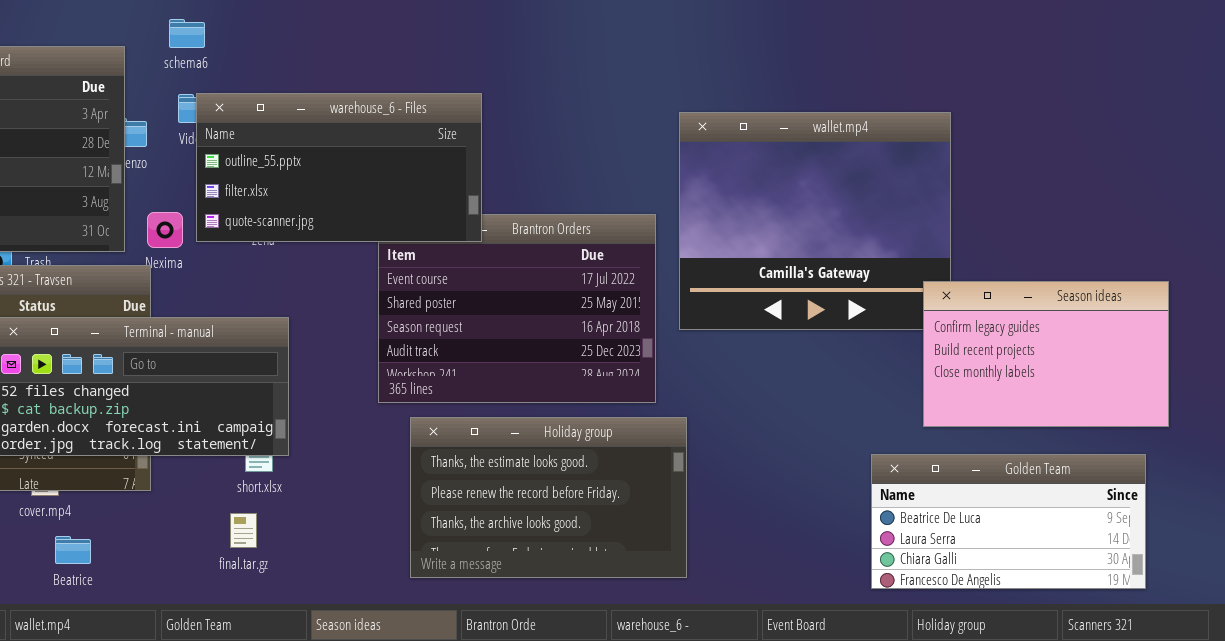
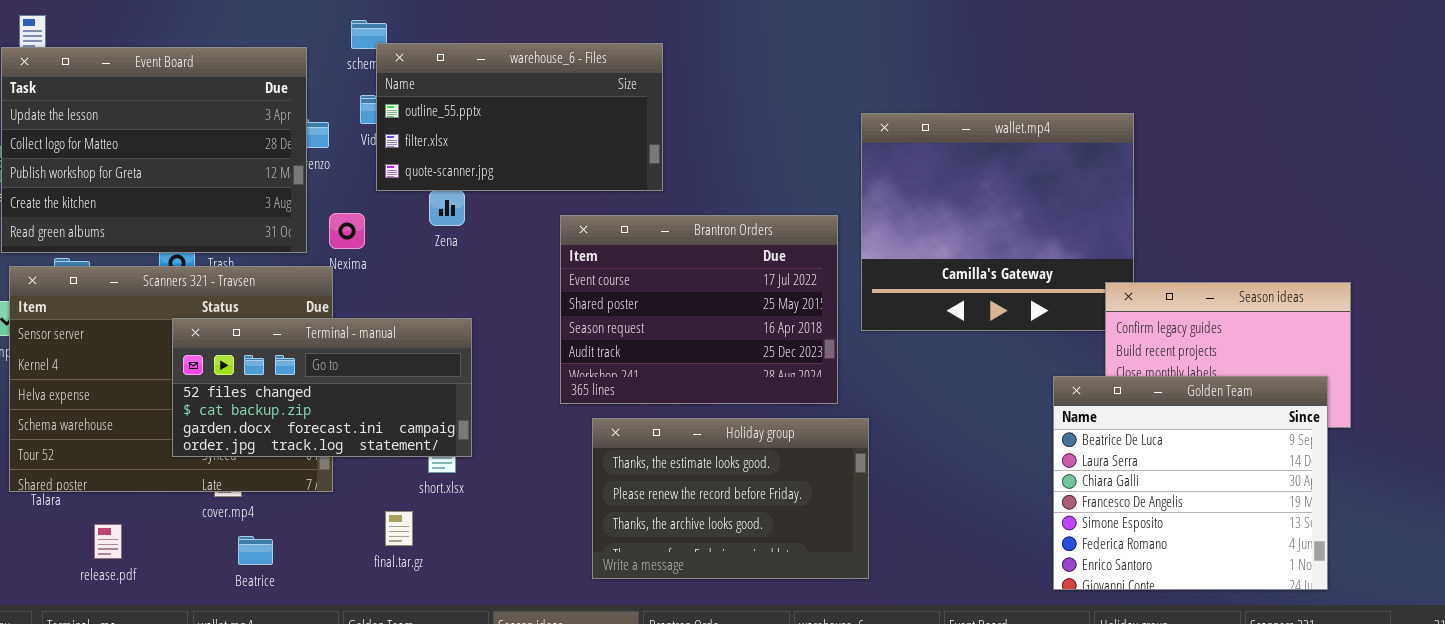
warehouse_6 - Files: [196,93,482,242] -> [376,43,663,191], moved
Golden Team: [871,454,1146,589] -> [1053,376,1328,590], resized
final.tar.gz: [230,513,257,548] -> [385,511,413,546], moved

